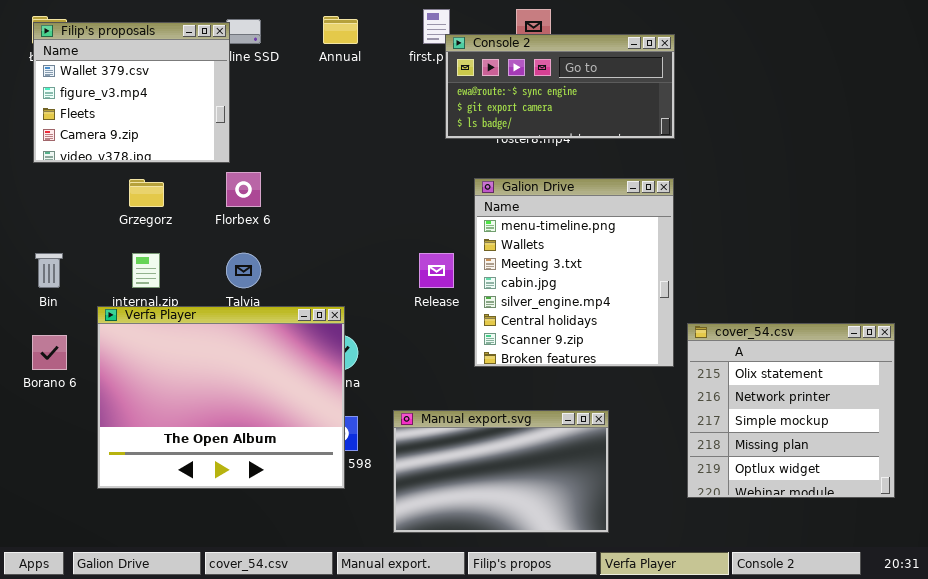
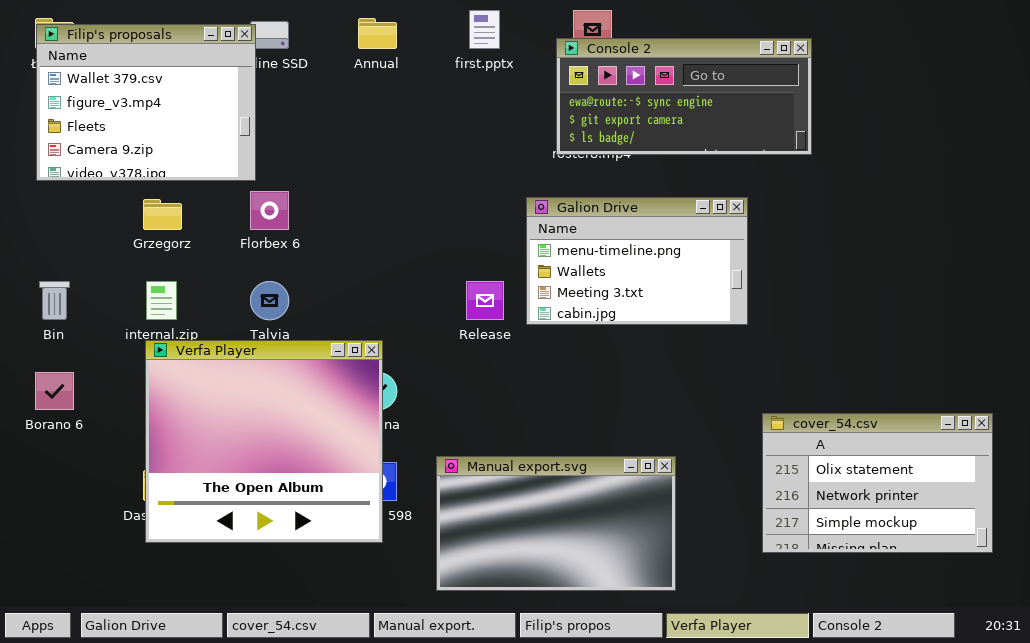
Console 2: [445,34,675,139] -> [556,38,812,155], moved
Galion Drive: [474,178,674,367] -> [526,197,748,325], resized
Verfa Player: [97,306,345,489] -> [145,340,383,543], resized
cover_54.csv: [687,323,895,498] -> [762,413,993,553], resized

